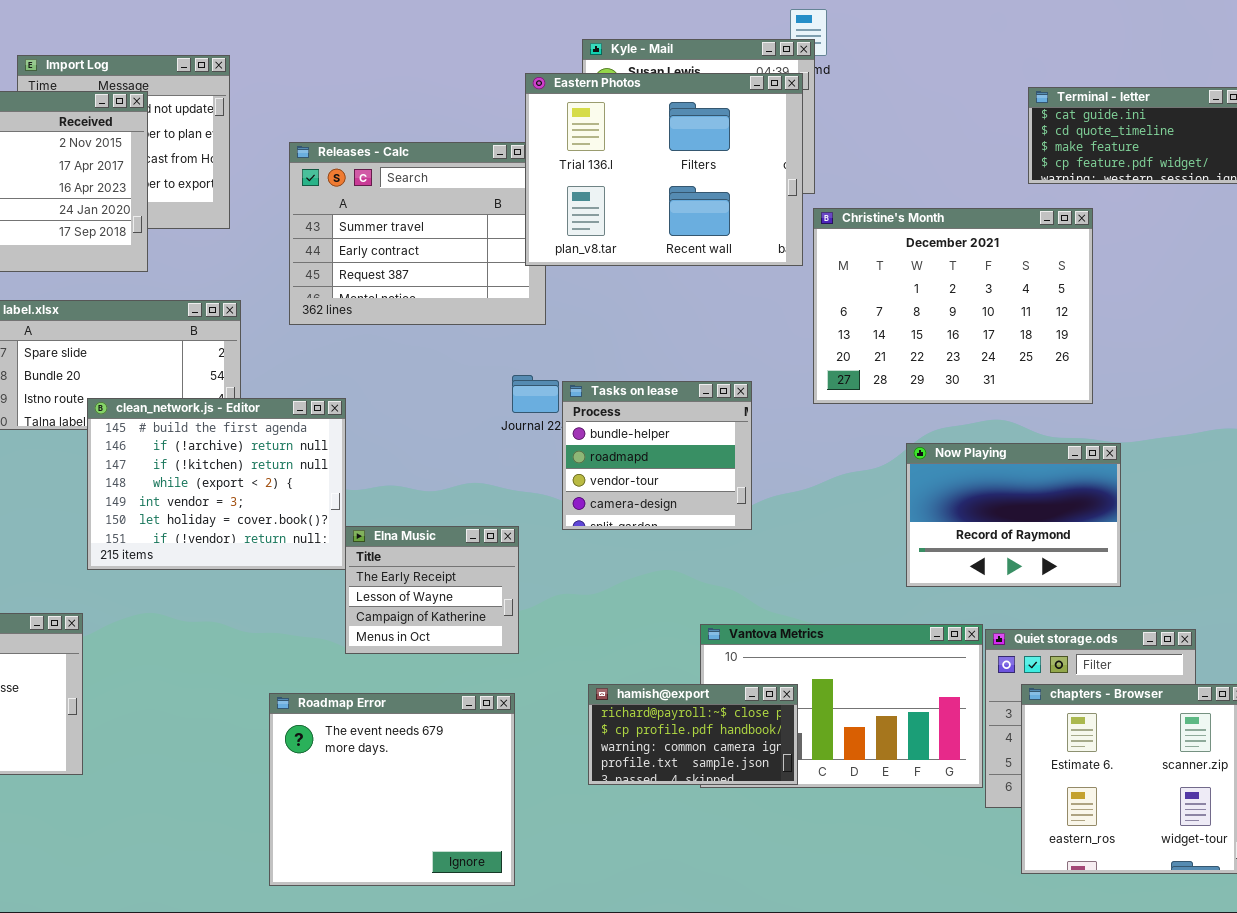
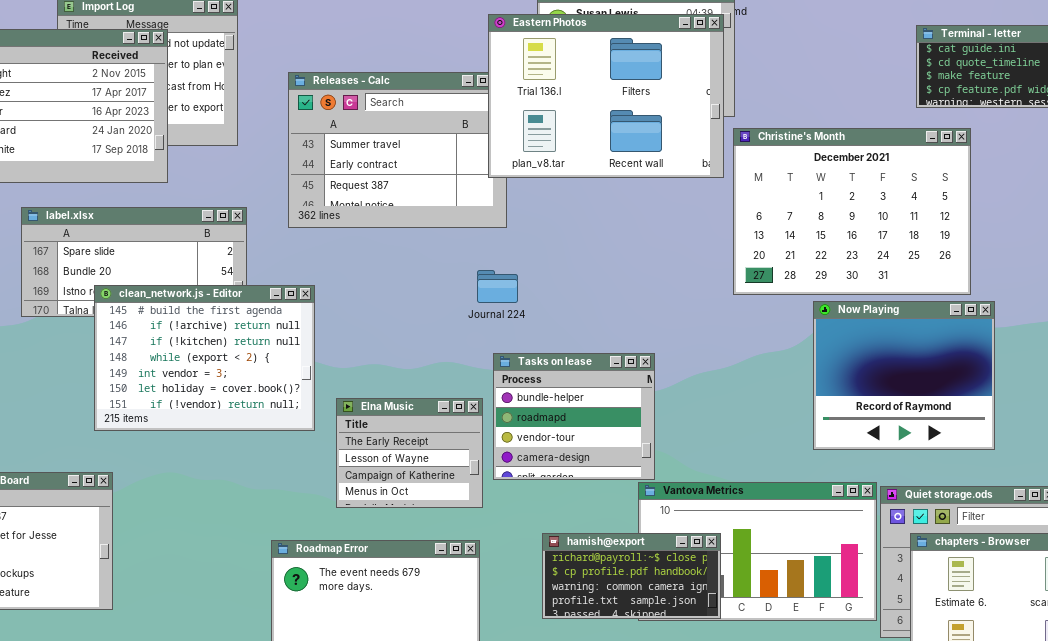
Tasks on lease: [562,381,752,530] -> [493,353,655,480], moved
clean_network.js - Editor: [87,398,346,570] -> [94,285,315,431], moved
Now Playing: [906,443,1121,587] -> [813,301,995,450], resized

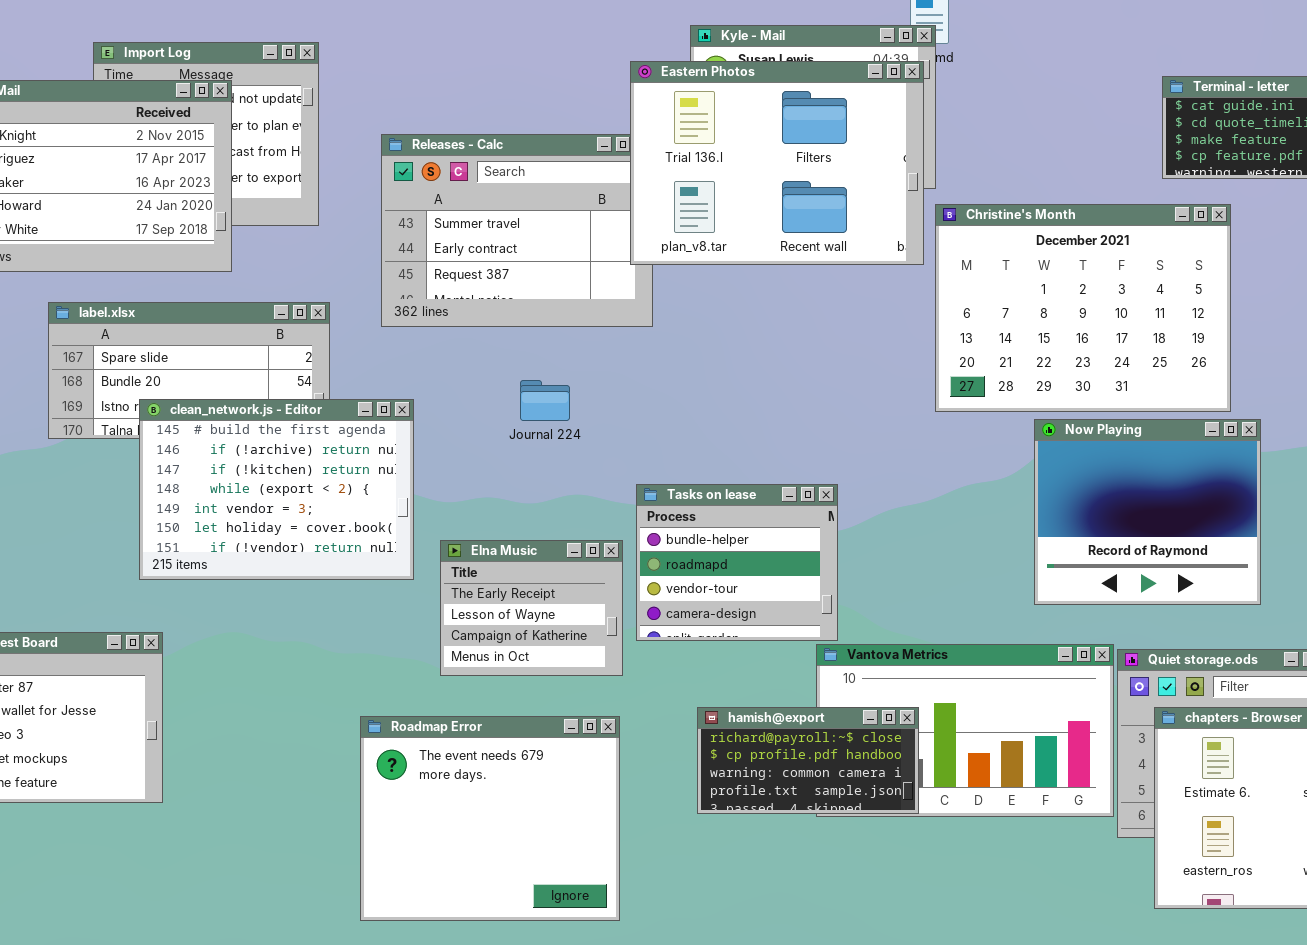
Journal 224: [477,270,518,303] -> [520,380,570,421], moved

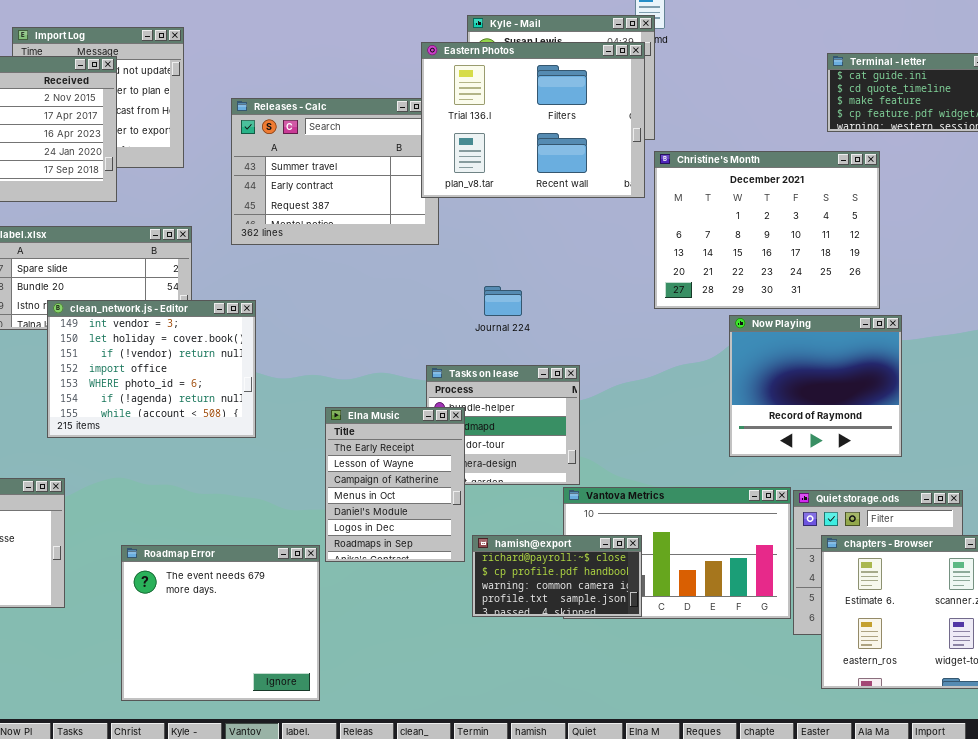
Journal 224: [520,380,570,421] -> [484,286,522,316], moved
clean_network.js - Editor: [139,399,414,580] -> [47,300,256,438], scrolled down 4 rows
Elna Music: [440,540,623,676] -> [325,407,465,562], moved, resized
Roadmap Error: [360,716,620,921] -> [121,545,320,701], moved

